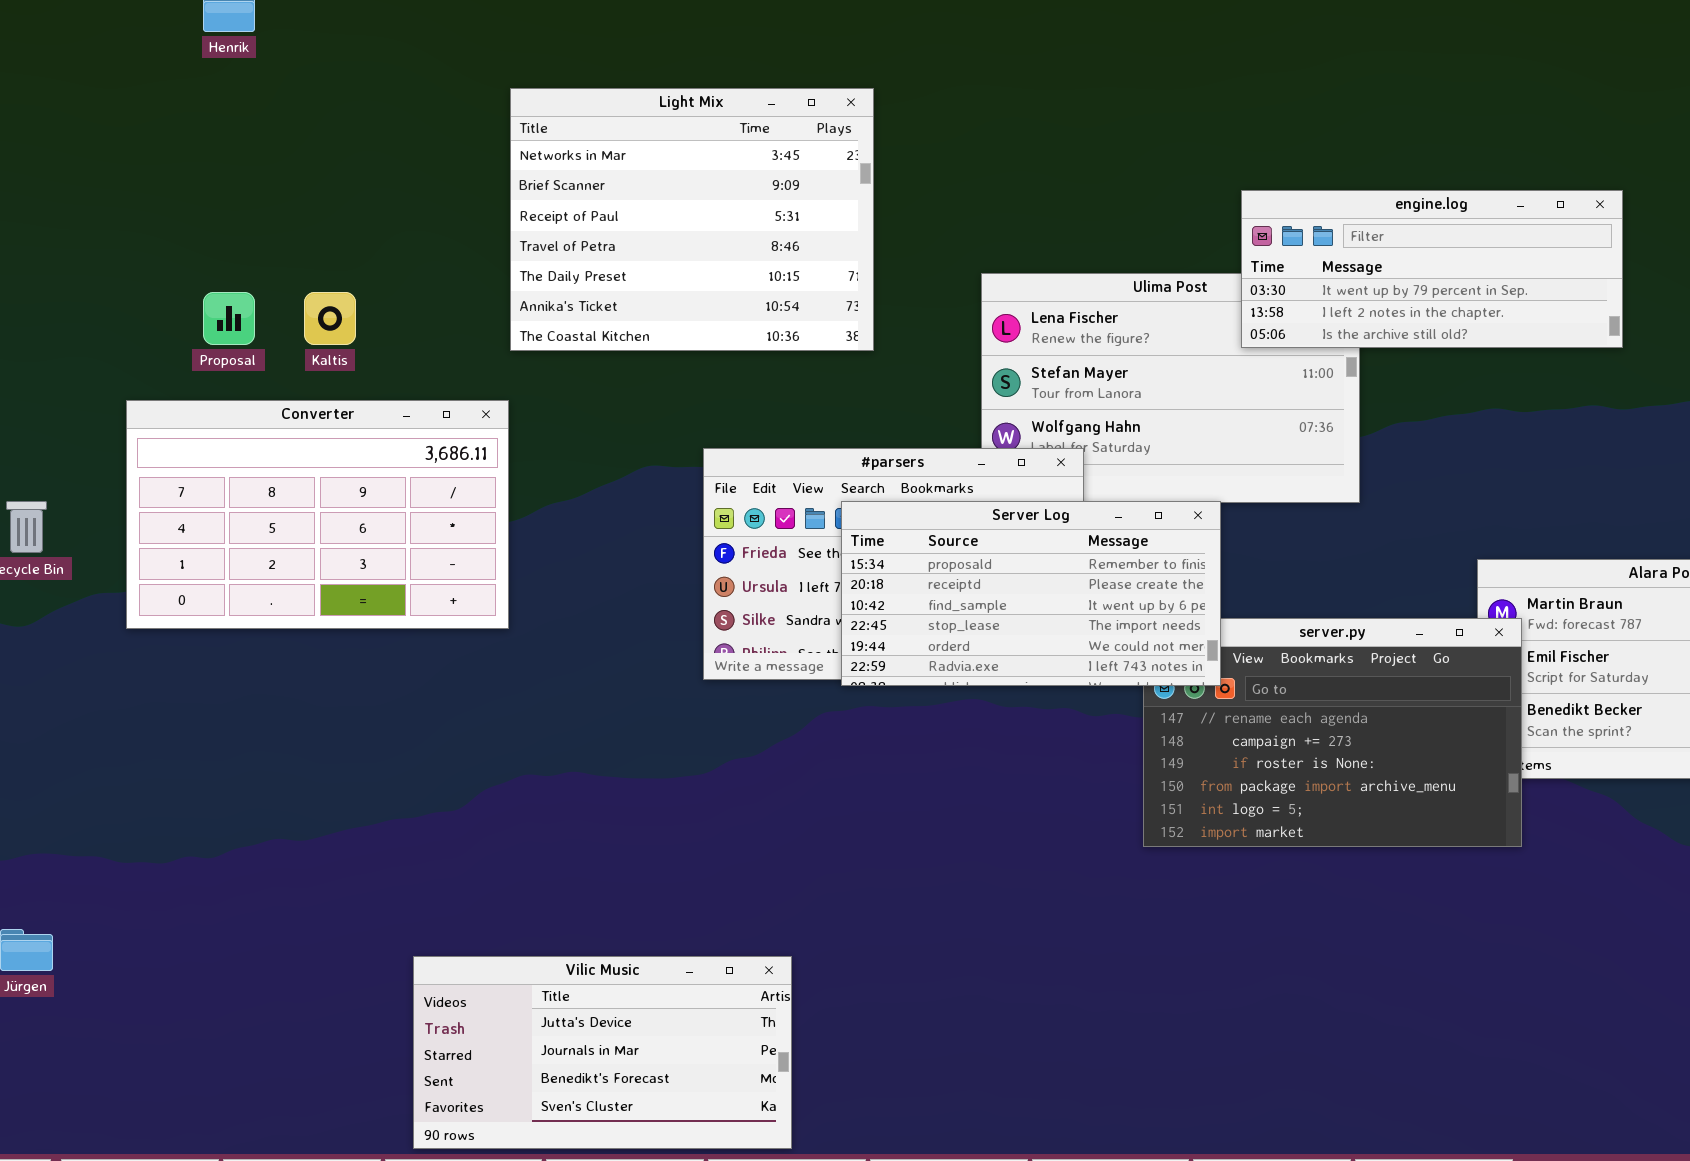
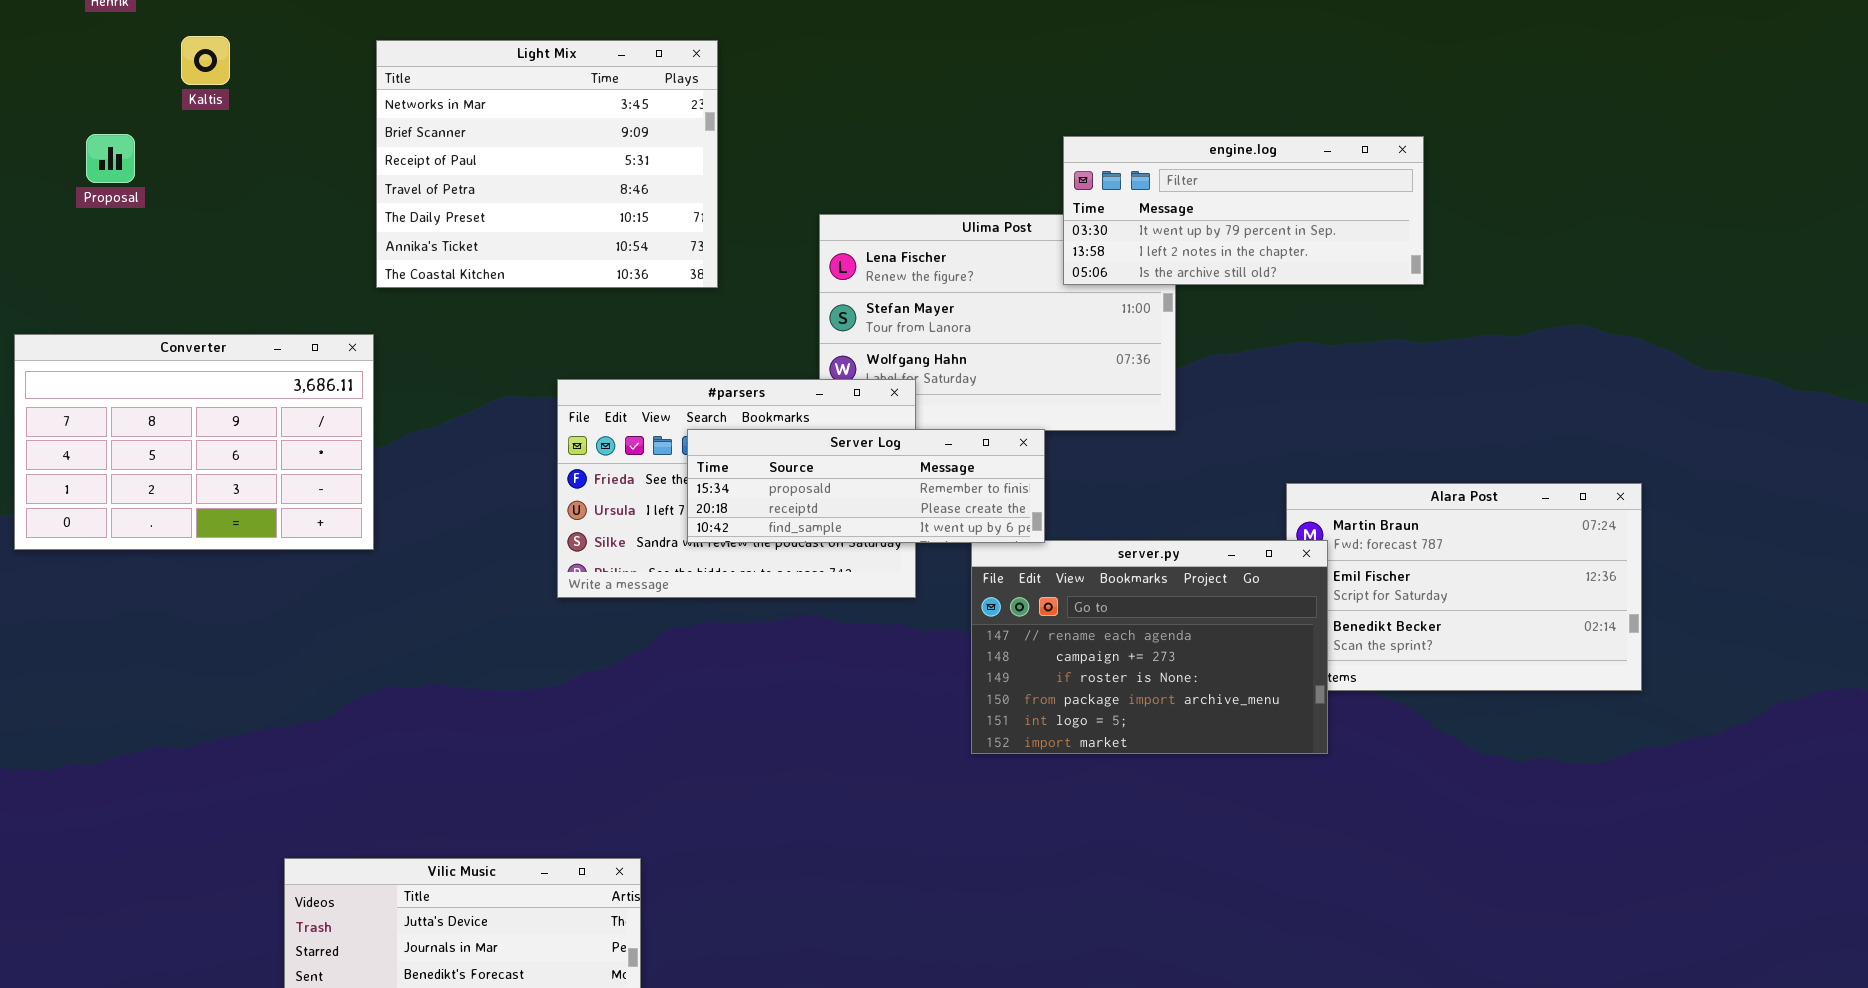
Proposal: [203,292,255,345] -> [86,134,135,183], moved
Kaltis: [304,292,356,345] -> [181,36,230,85], moved
Server Log: [841,501,1221,686] -> [687,429,1045,543], resized

